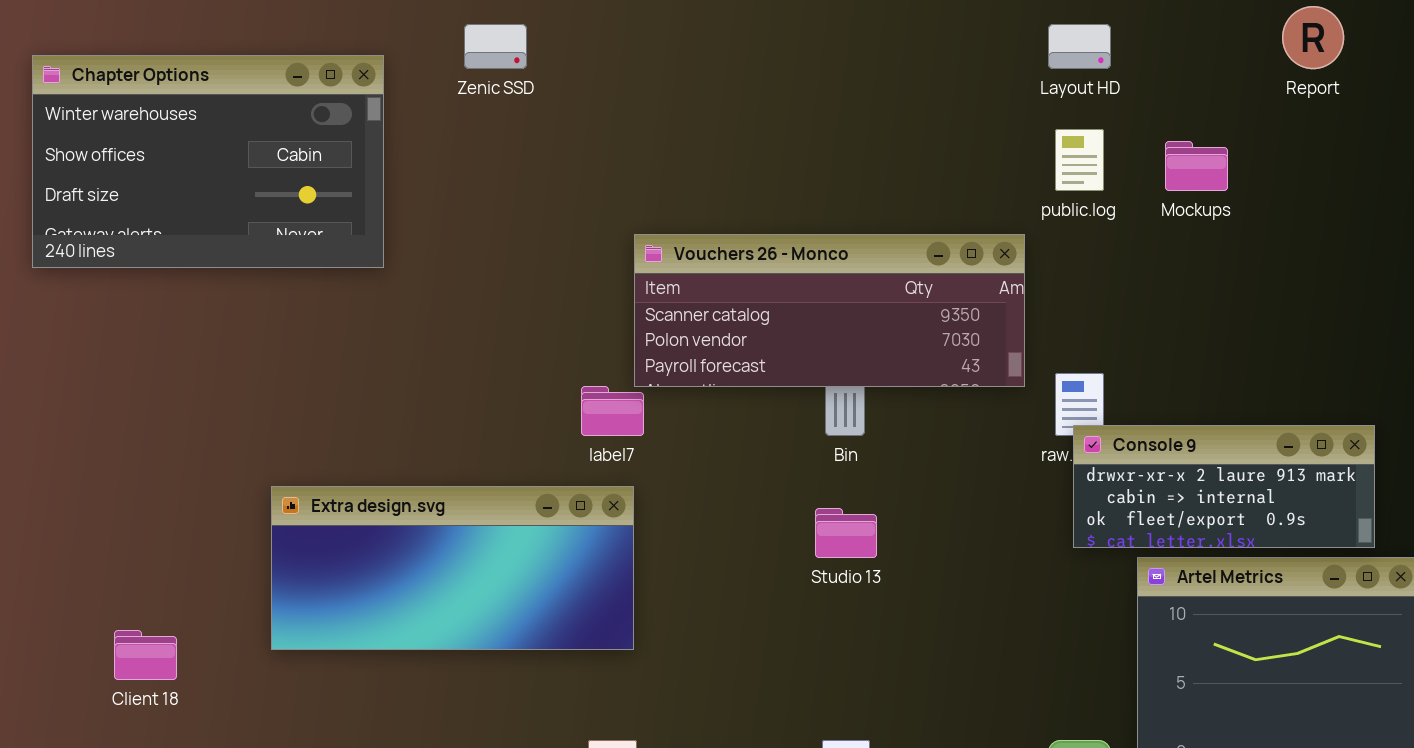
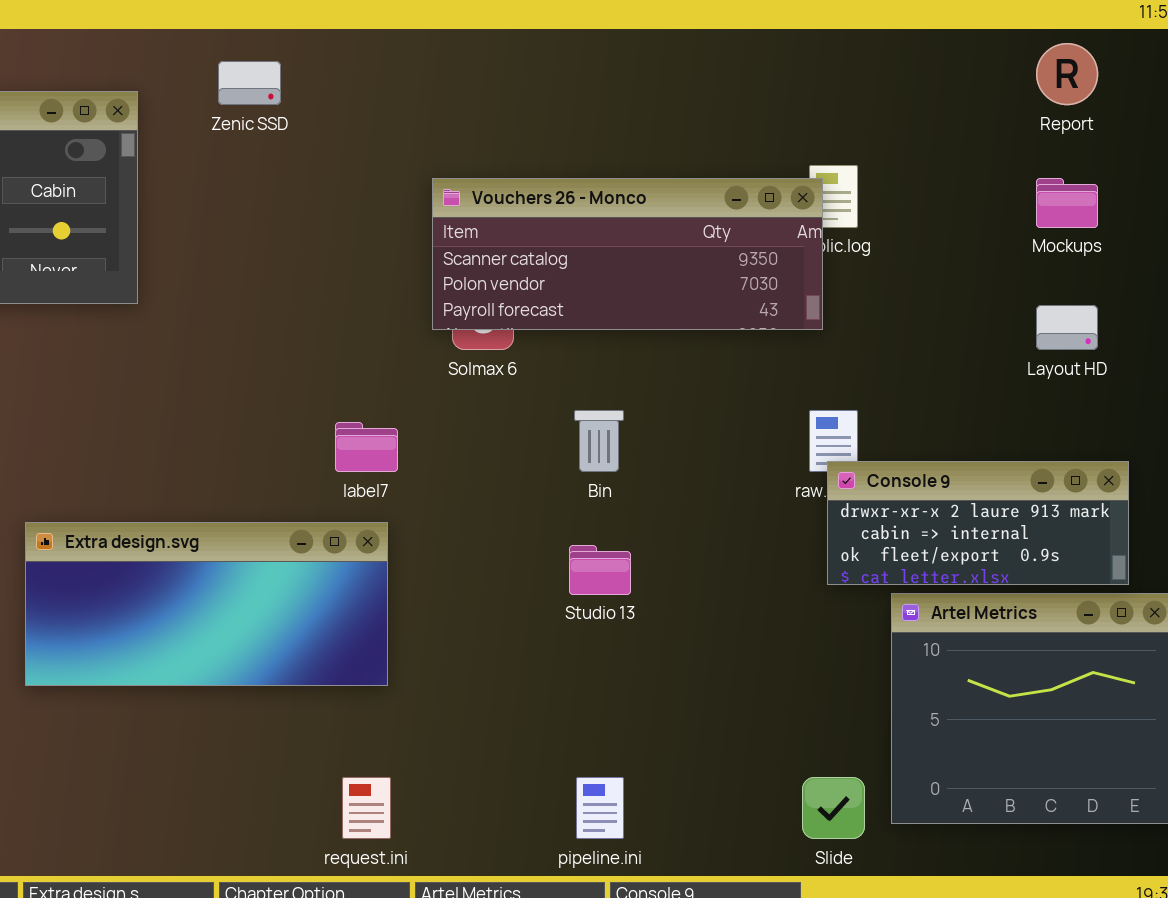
Layout HD: [1048,24,1111,69] -> [1036,305,1098,350], moved
Mockups: [1165,141,1228,191] -> [1036,178,1098,228], moved
Vouchers 26 - Monco: [634,234,1025,387] -> [432,178,823,330], moved

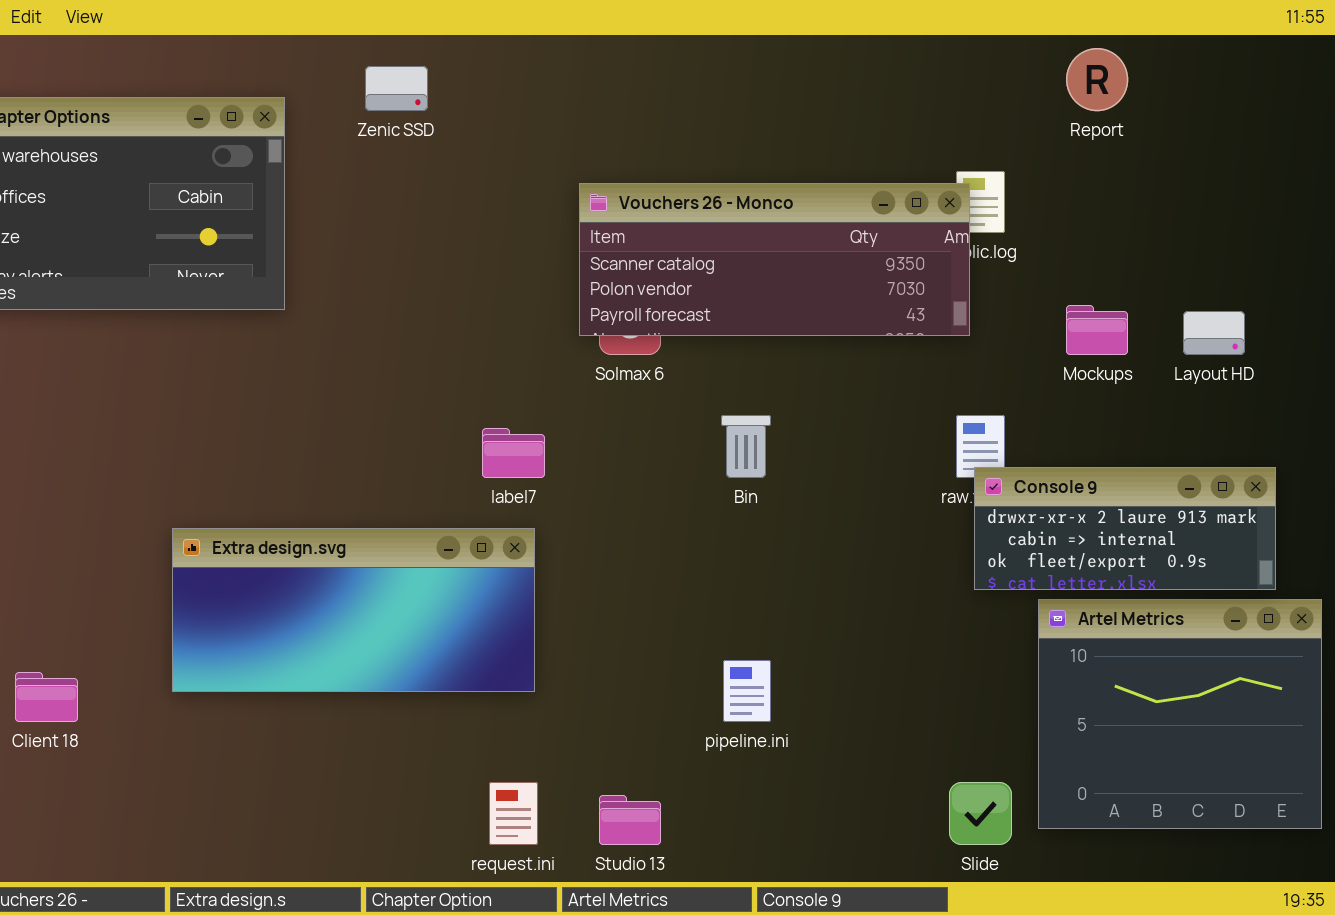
Report: [1036,43,1098,105] -> [1066,48,1128,111], moved
Mockups: [1036,178,1098,228] -> [1066,305,1128,355], moved
Studio 13: [569,545,631,595] -> [599,795,661,845], moved
pipeline.ini: [576,777,624,839] -> [723,660,771,722], moved

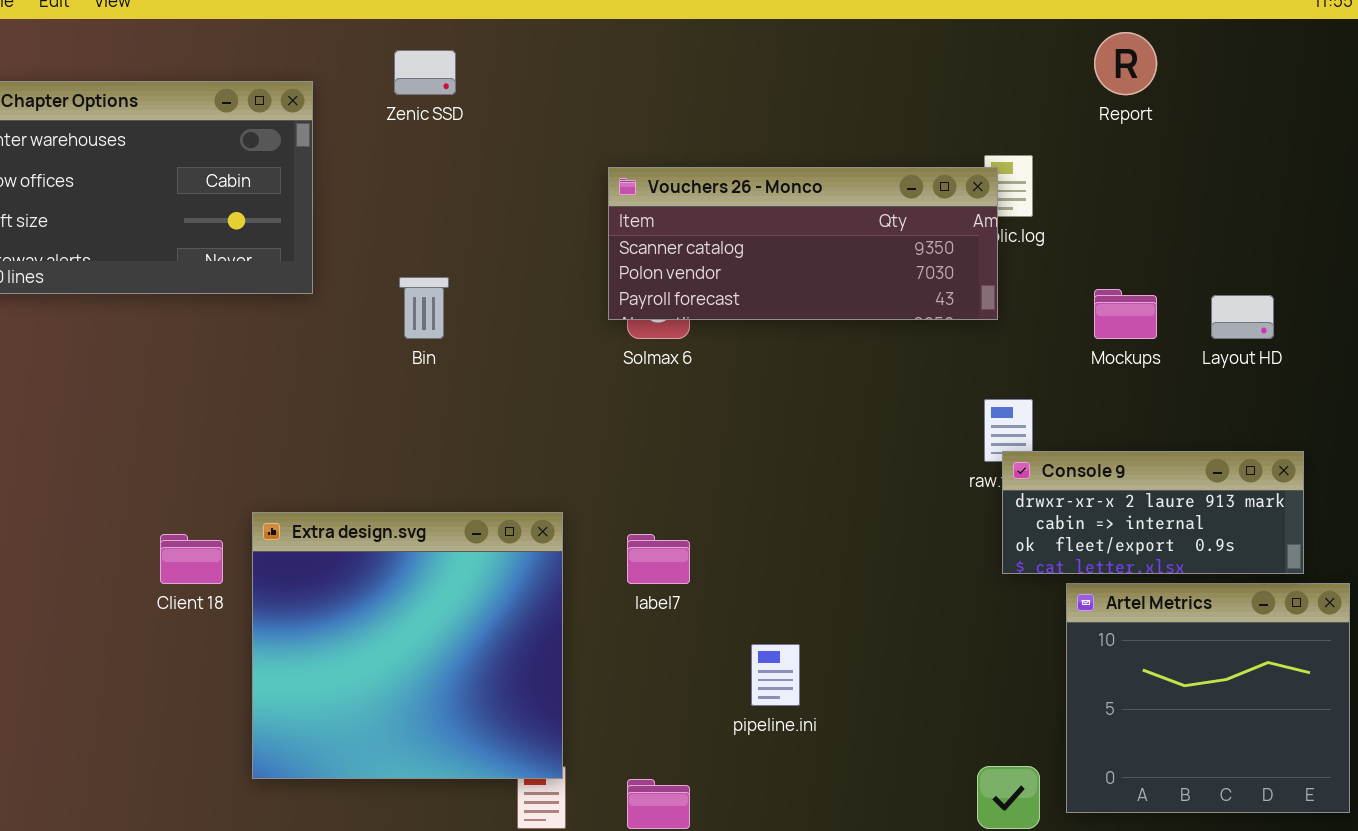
Bin: [721,415,771,478] -> [399,277,449,339], moved
label7: [482,428,545,478] -> [627,534,690,584], moved
Extra design.svg: [172,528,535,692] -> [252,512,563,779], resized
Client 18: [15,672,78,722] -> [160,534,223,584], moved

